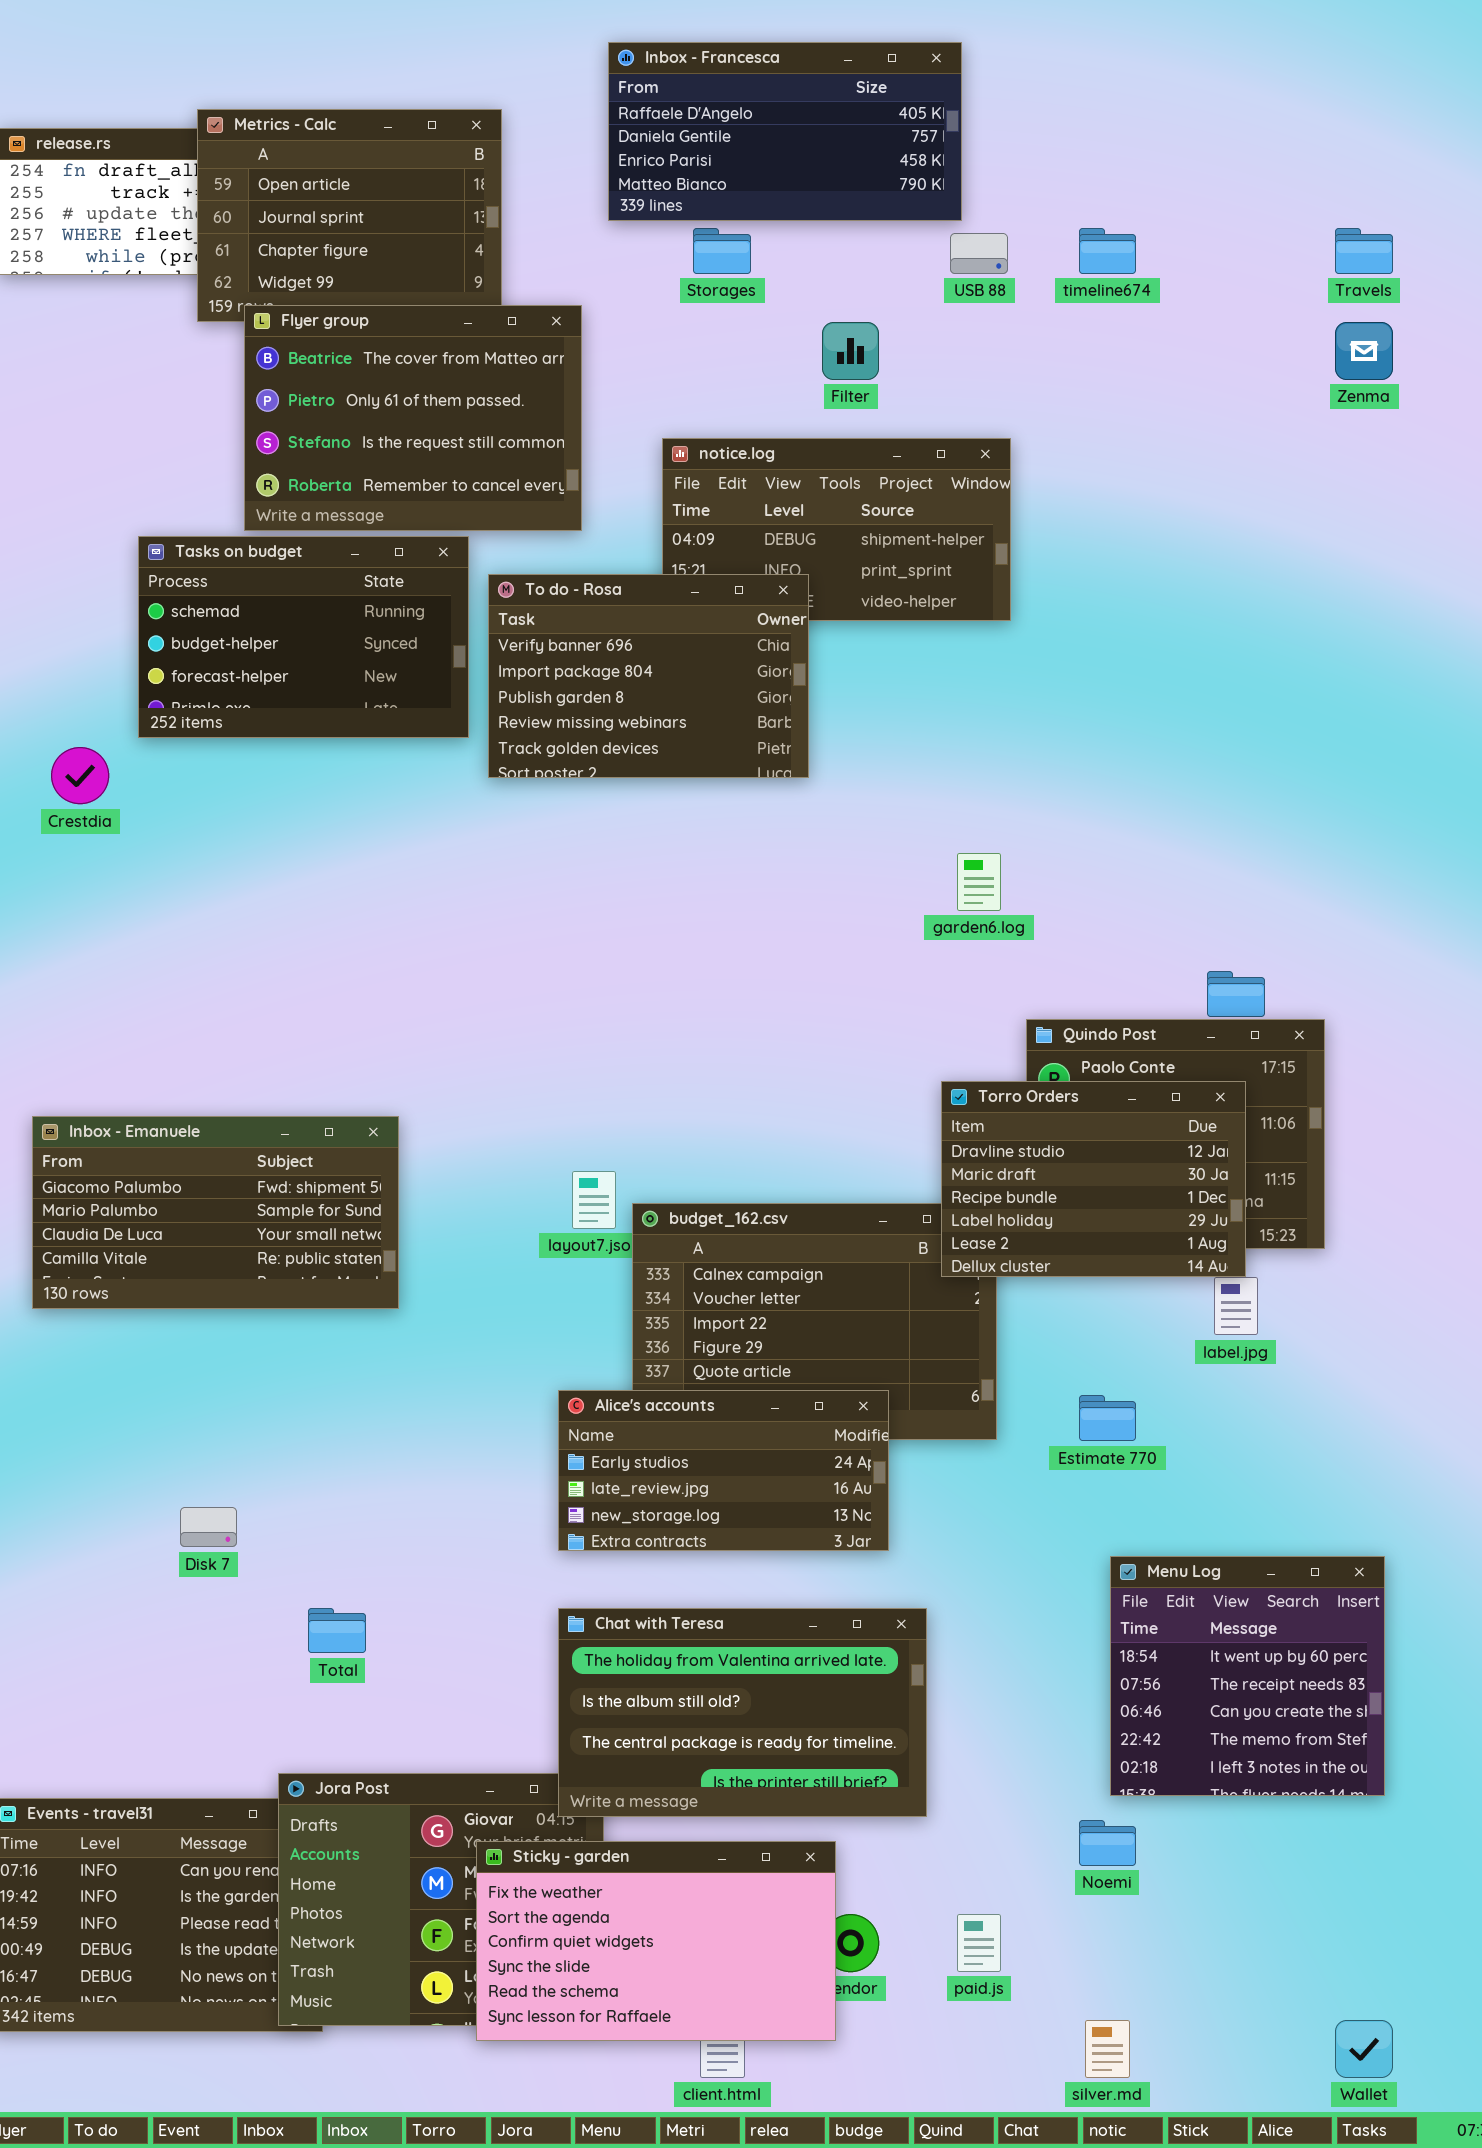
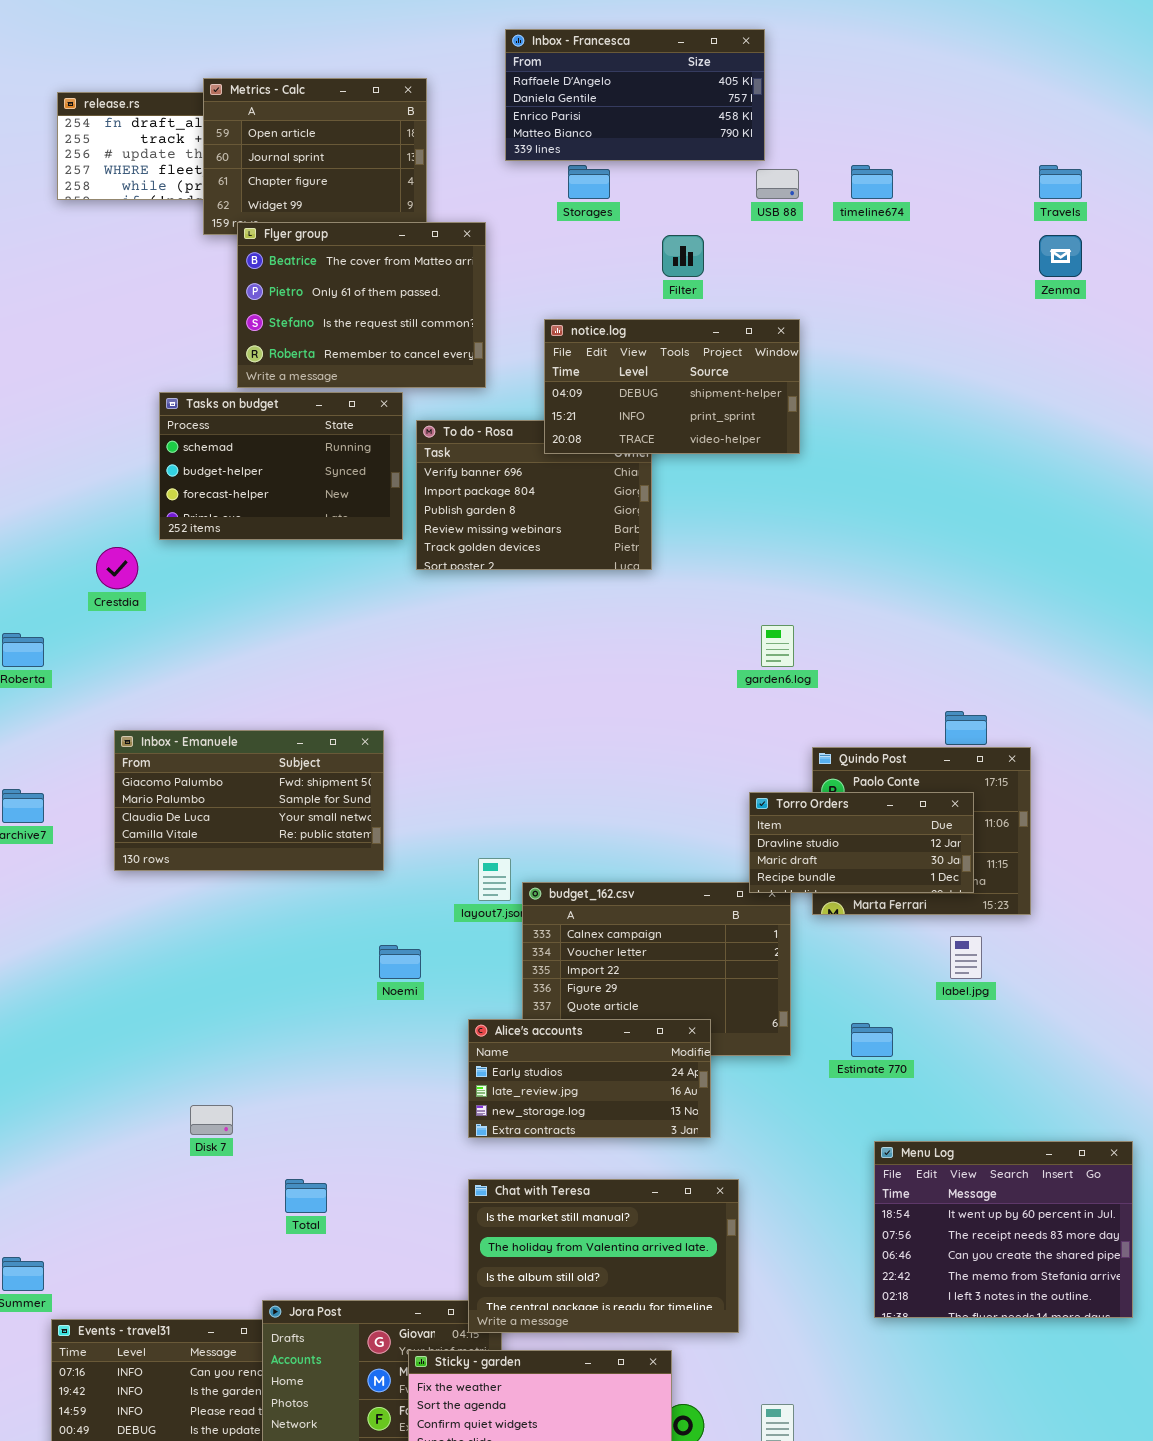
notice.log: [662,438,1011,621] -> [544,319,800,454], raised
Torro Orders: [941,1081,1246,1277] -> [749,792,974,893], resized
Inbox - Emanuele: [32,1116,399,1309] -> [114,730,384,871], moved
Menu Log: [1110,1556,1385,1796] -> [874,1141,1133,1318], resized
Chat with Teresa: [558,1608,927,1817] -> [468,1179,739,1333], scrolled up 1 row
Noemi: [1079,1820,1136,1866] -> [379,945,421,979], moved

